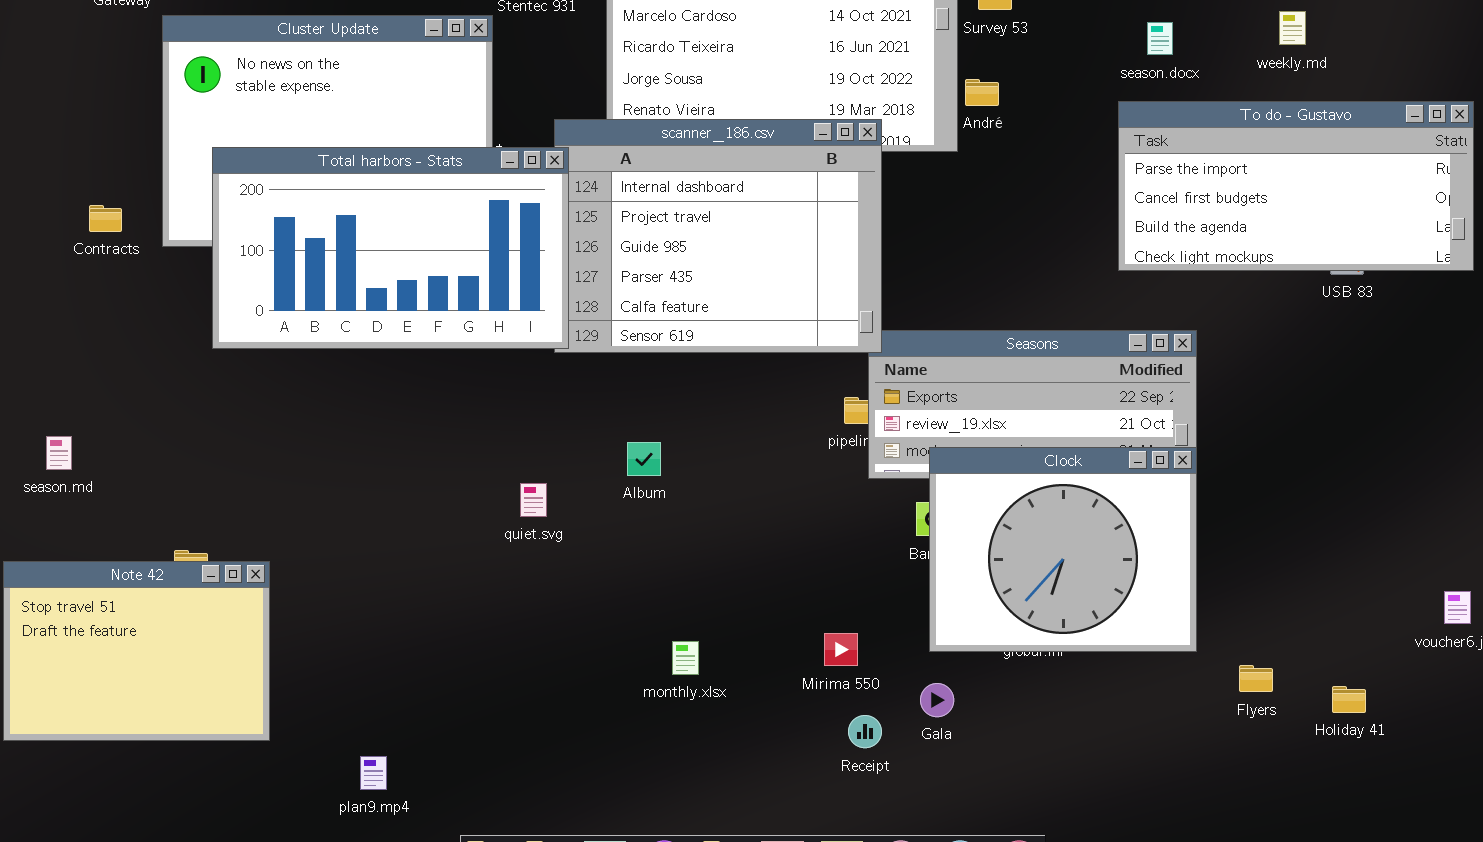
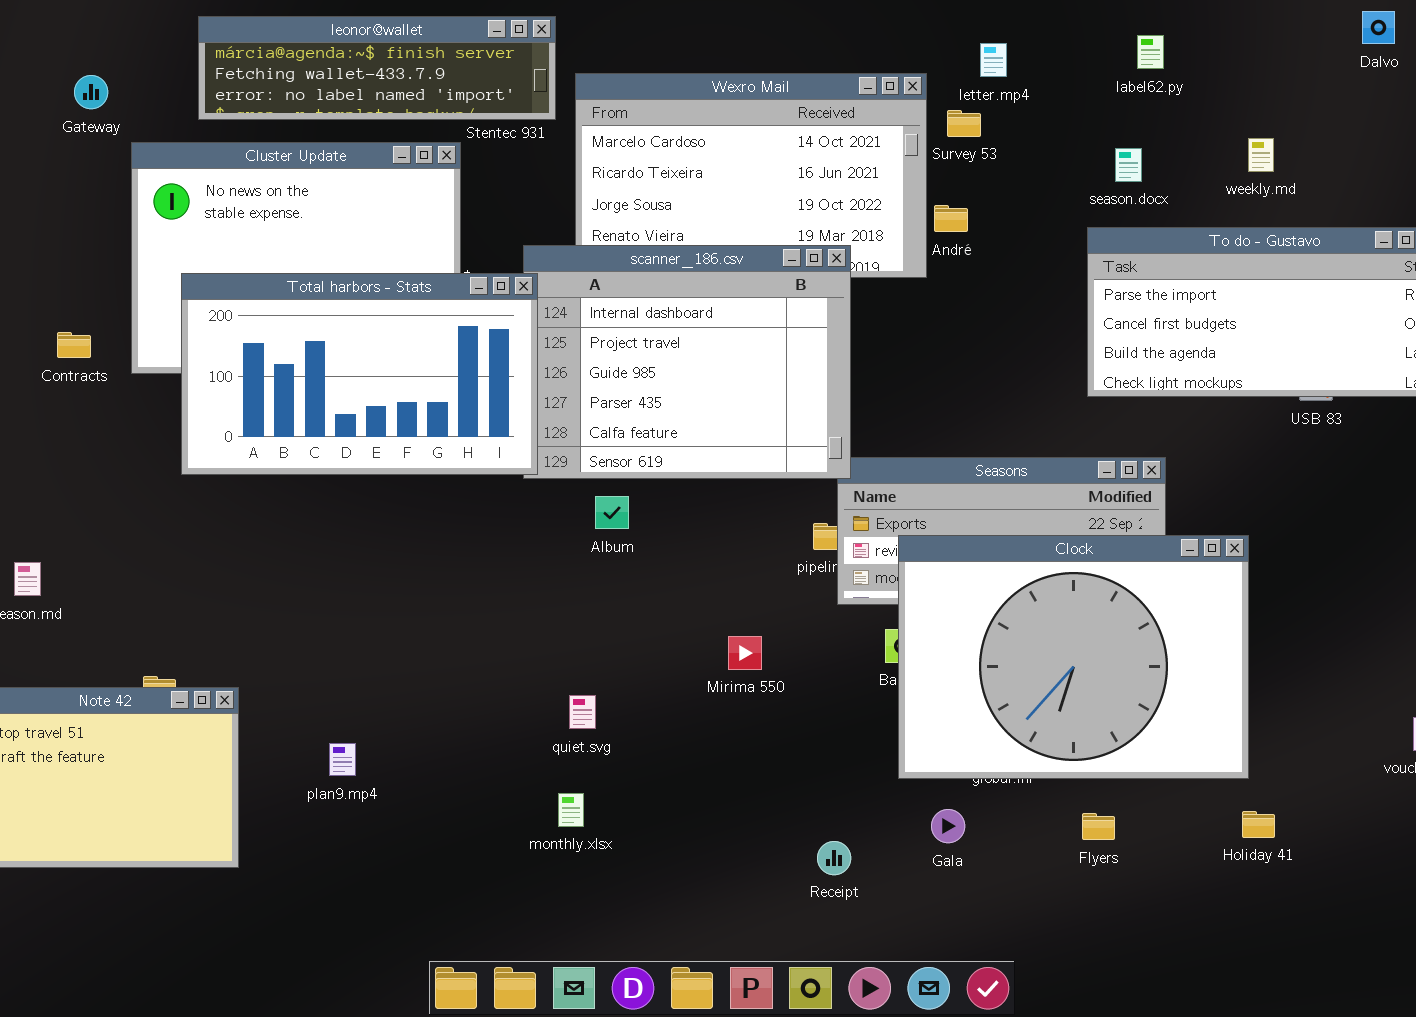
Album: [627,442,661,476] -> [595,496,629,529], moved
Clock: [929,447,1197,652] -> [898,535,1249,779], resized
quiet.svg: [520,483,547,517] -> [569,695,596,729], moved
Mirima 550: [824,633,858,666] -> [728,636,762,670], moved
monthly.xlsx: [672,641,699,675] -> [558,793,584,827], moved
Flyers: [1239,665,1273,692] -> [1082,813,1115,840], moved
Gala: [920,683,954,717] -> [931,809,965,843], moved
Holiday 41: [1332,686,1366,713] -> [1242,811,1275,838], moved
plan9.mp4: [360,756,387,790] -> [329,743,356,776], moved

